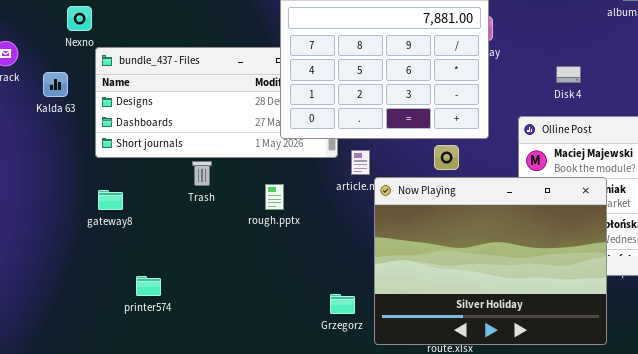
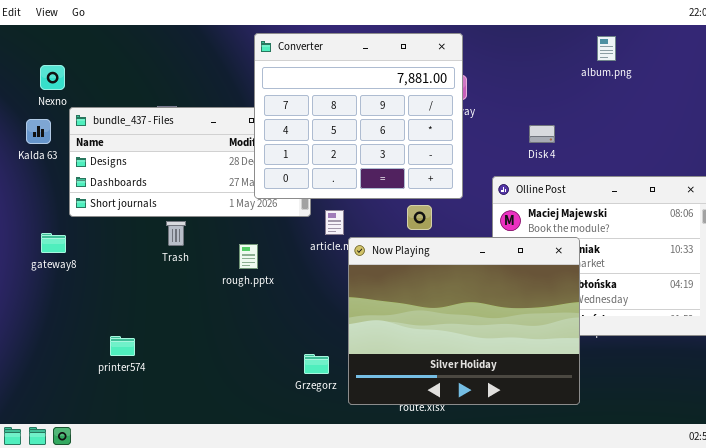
Kalda 63: [43,72,68,97] -> [26,119,51,144], moved
gateway8: [98,190,123,210] -> [41,233,66,253], moved

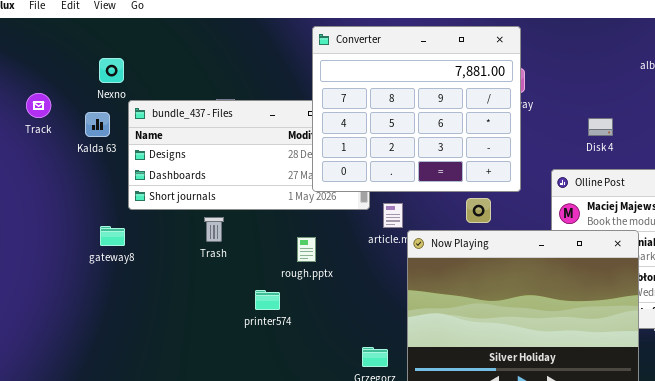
Trash: [166,221,186,246] -> [204,217,224,242], moved
printer574: [110,336,135,356] -> [255,290,280,310], moved

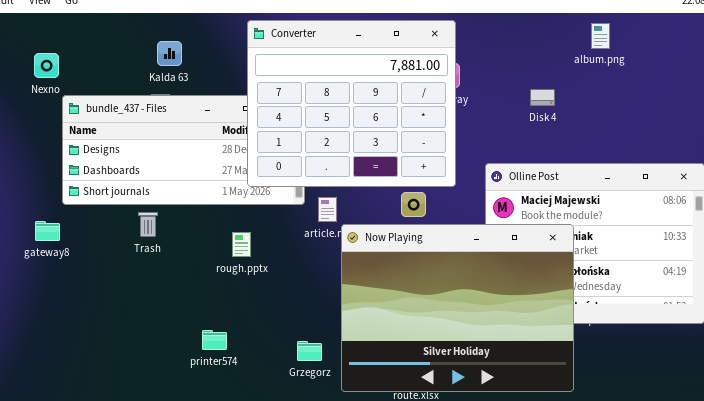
Kalda 63: [85,112,110,137] -> [157,41,182,66], moved
Disk 4: [588,118,613,136] -> [530,89,555,106], moved
printer574: [255,290,280,310] -> [202,330,227,350], moved

